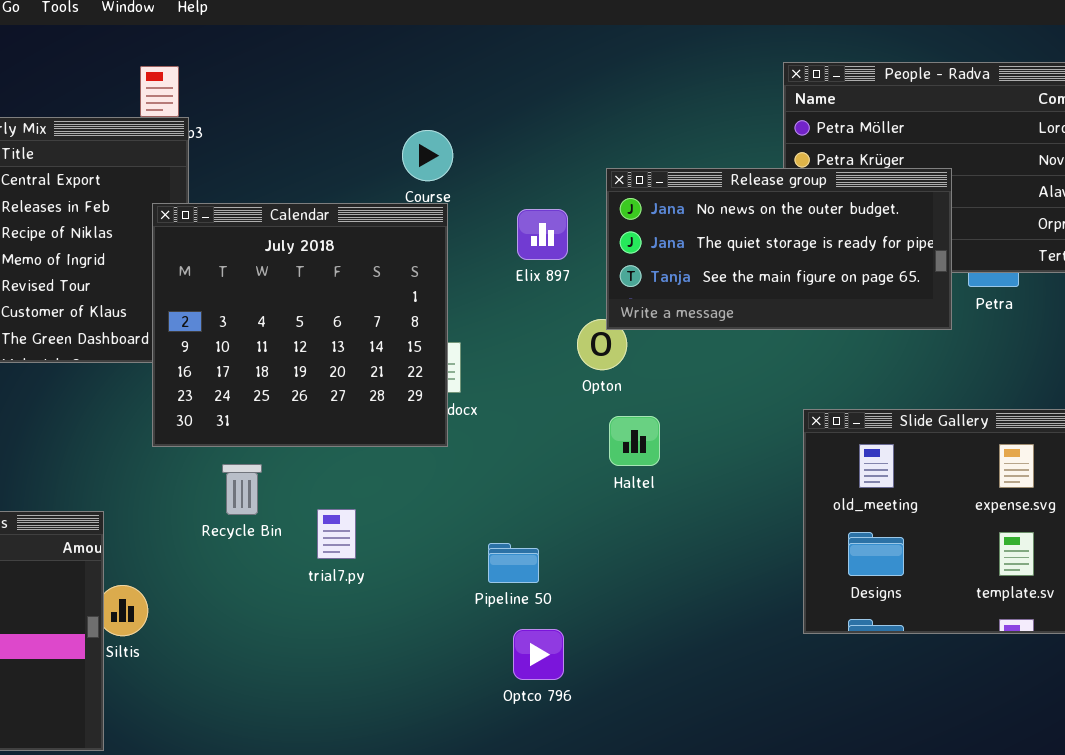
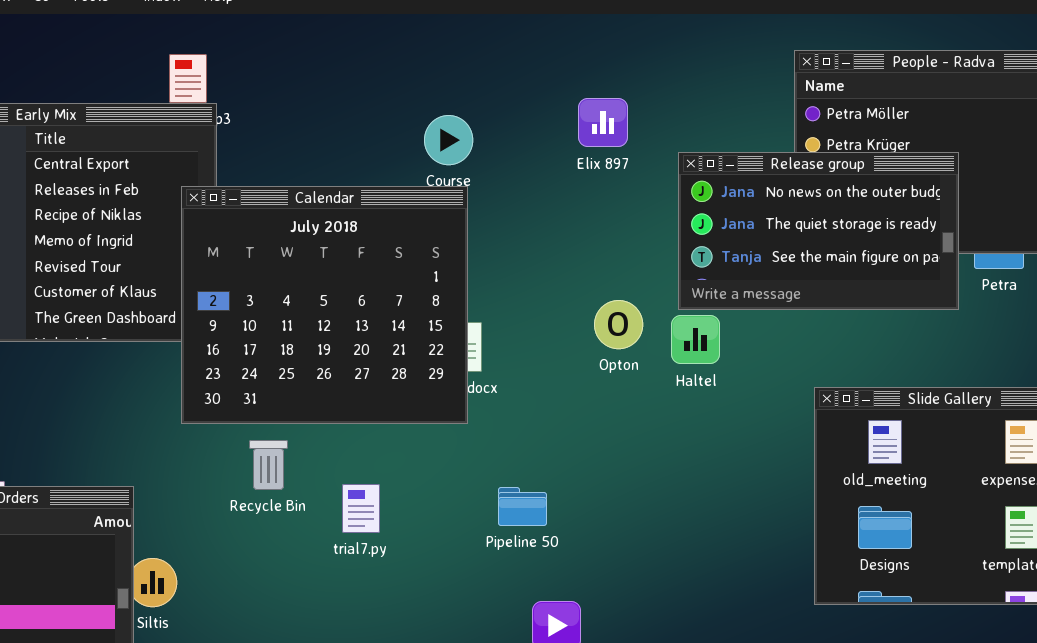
Release group: [606,168,952,330] -> [678,152,959,310], resized
Elix 897: [517,209,568,260] -> [578,98,628,147], moved
Haltel: [609,416,660,466] -> [671,315,720,364], moved
Pipeline 50: [488,543,539,583] -> [498,487,547,526], moved

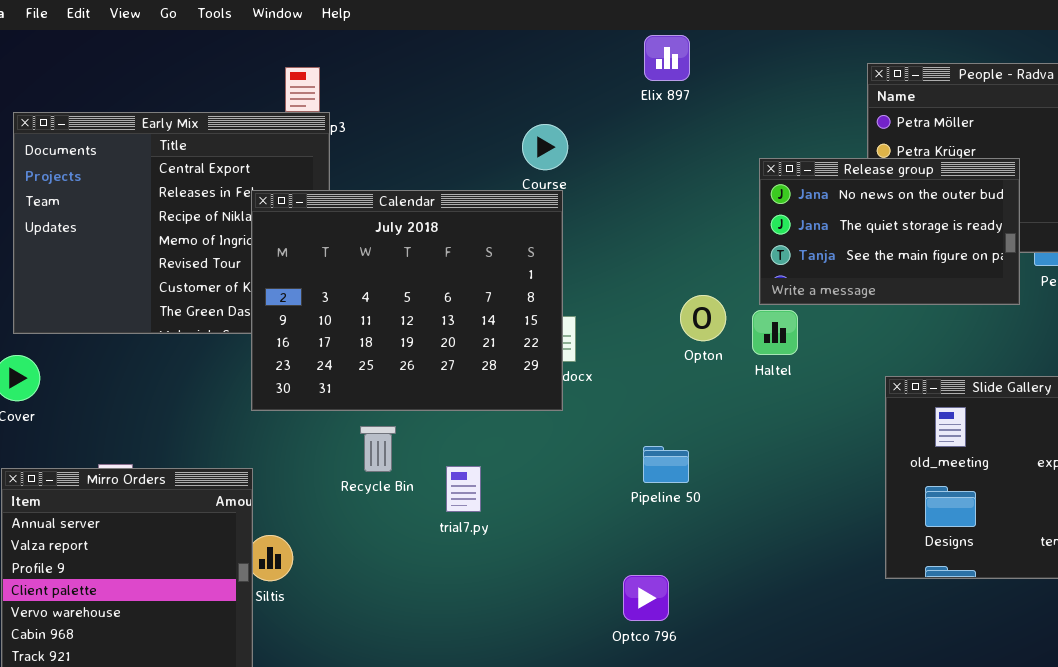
Elix 897: [578,98,628,147] -> [644,35,690,81], moved
Calendar: [181,186,468,424] -> [251,190,563,411], resized
Pipeline 50: [498,487,547,526] -> [643,446,689,483], moved

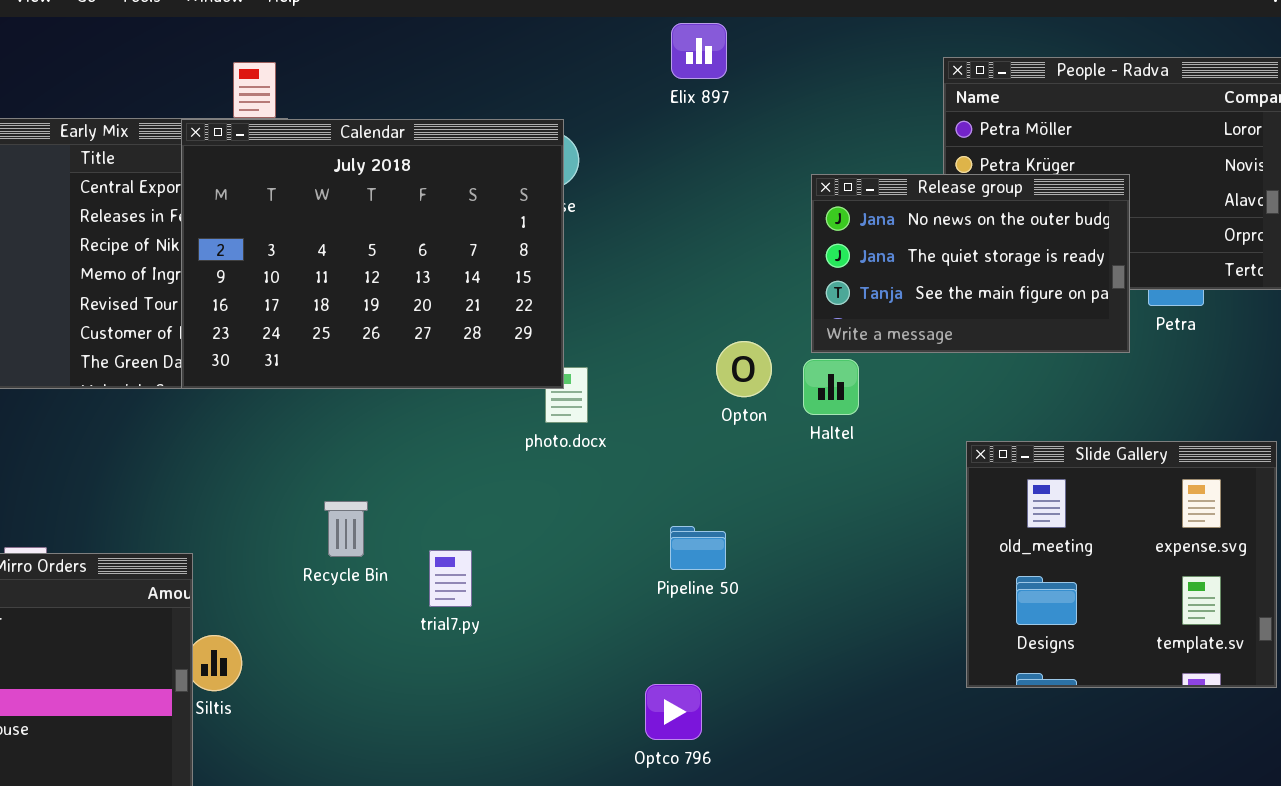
Calendar: [251,190,563,411] -> [181,119,564,389], moved

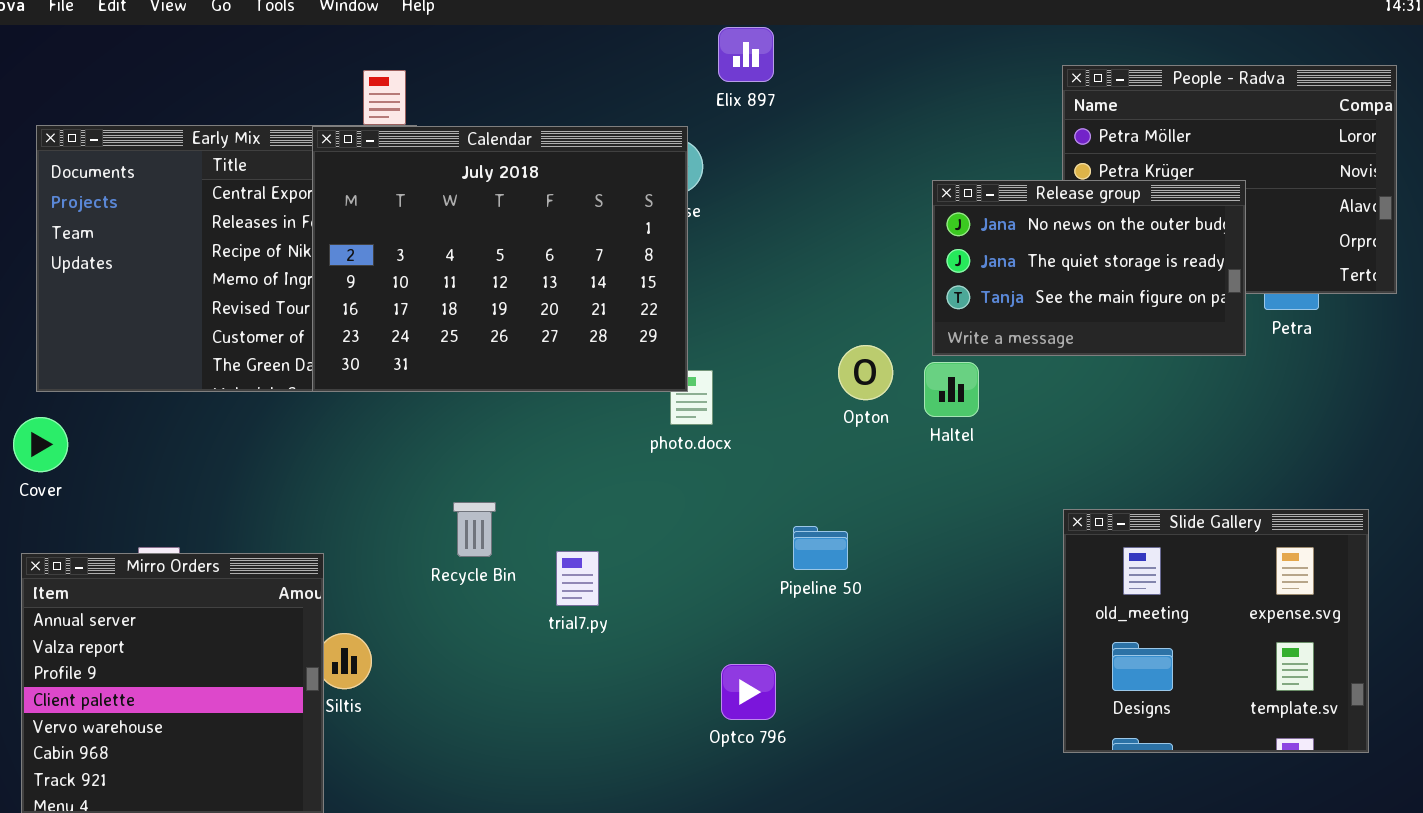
Elix 897: [671,23,727,79] -> [718,27,774,82], moved
Slide Gallery: [966,441,1277,688] -> [1063,509,1369,753], moved
Optco 796: [645,684,702,740] -> [721,664,776,720], moved

